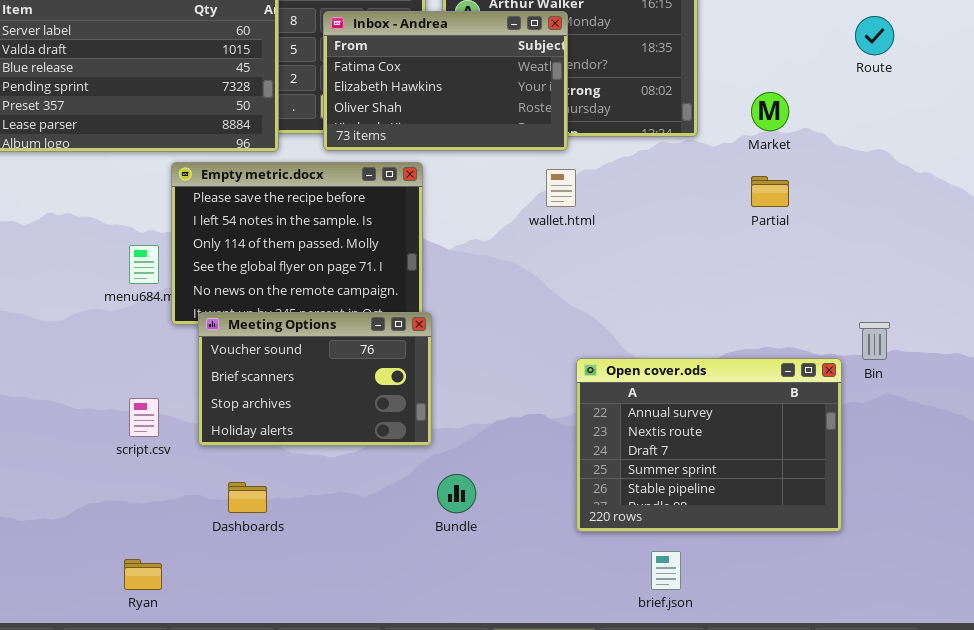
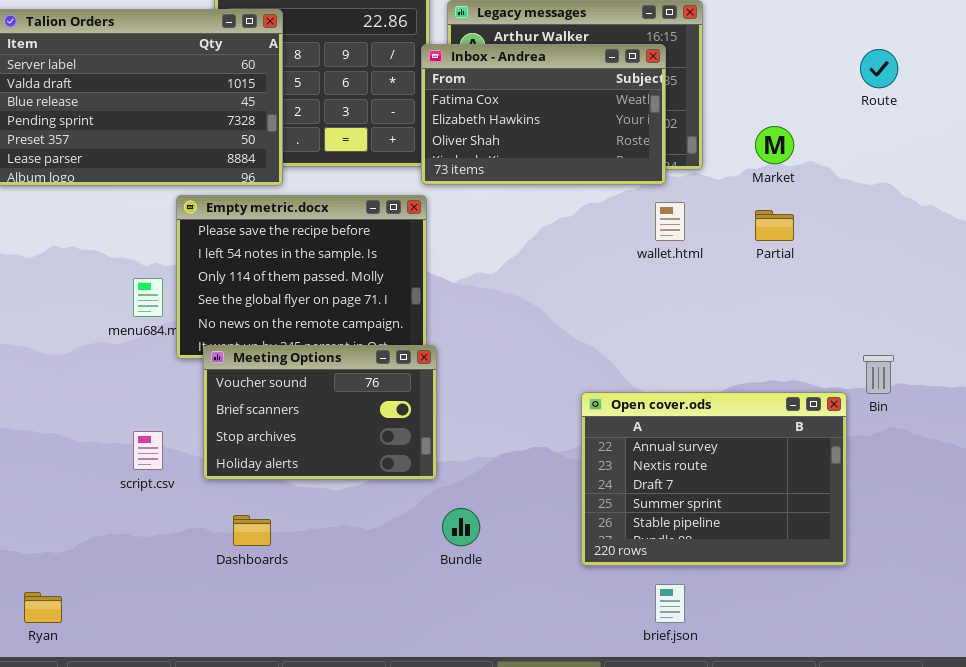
Inbox - Andrea: [323,11,568,151] -> [421,44,666,185], moved
wallet.html: [546,169,576,207] -> [655,202,685,241], moved
Ryan: [124,559,162,590] -> [24,592,62,623], moved

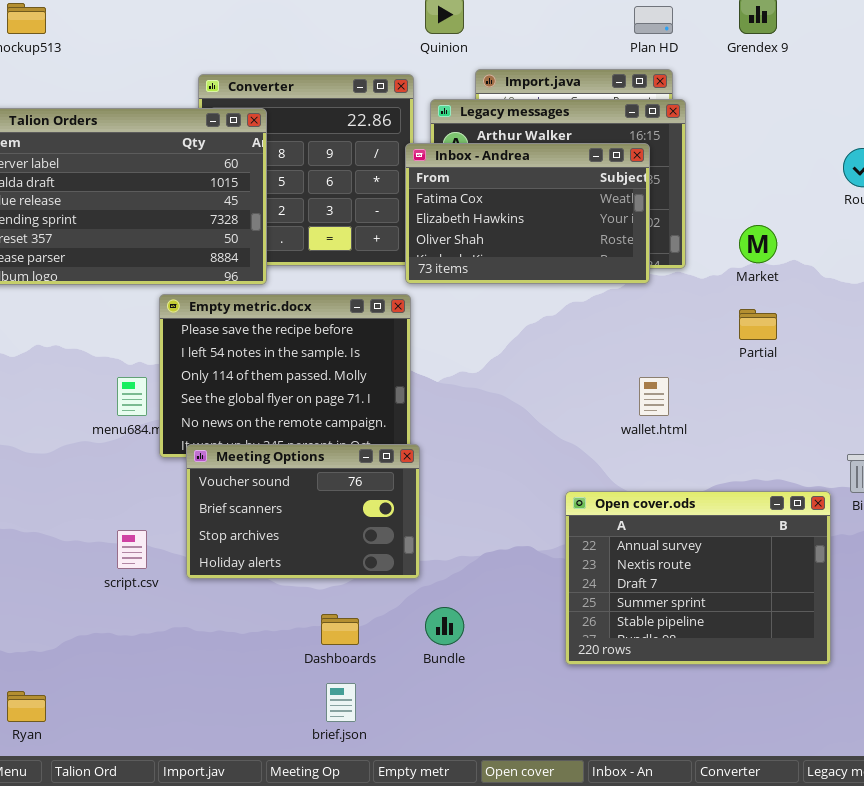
wallet.html: [655,202,685,241] -> [639,377,669,416], moved
Dashboards: [233,515,271,546] -> [321,614,359,645], moved
brief.json: [655,584,685,623] -> [326,683,356,722], moved

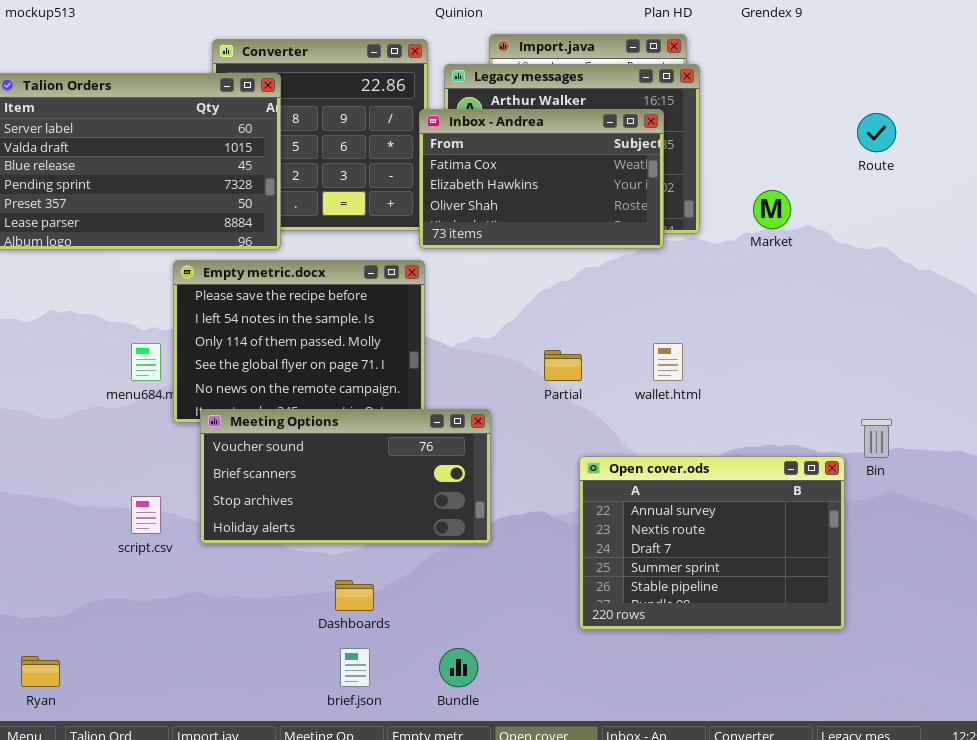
Partial: [739,309,777,340] -> [544,350,582,381], moved
Meeting Options: [186,444,420,579] -> [200,409,491,544], resized
Bundle: [425,607,464,645] -> [439,648,478,687], moved

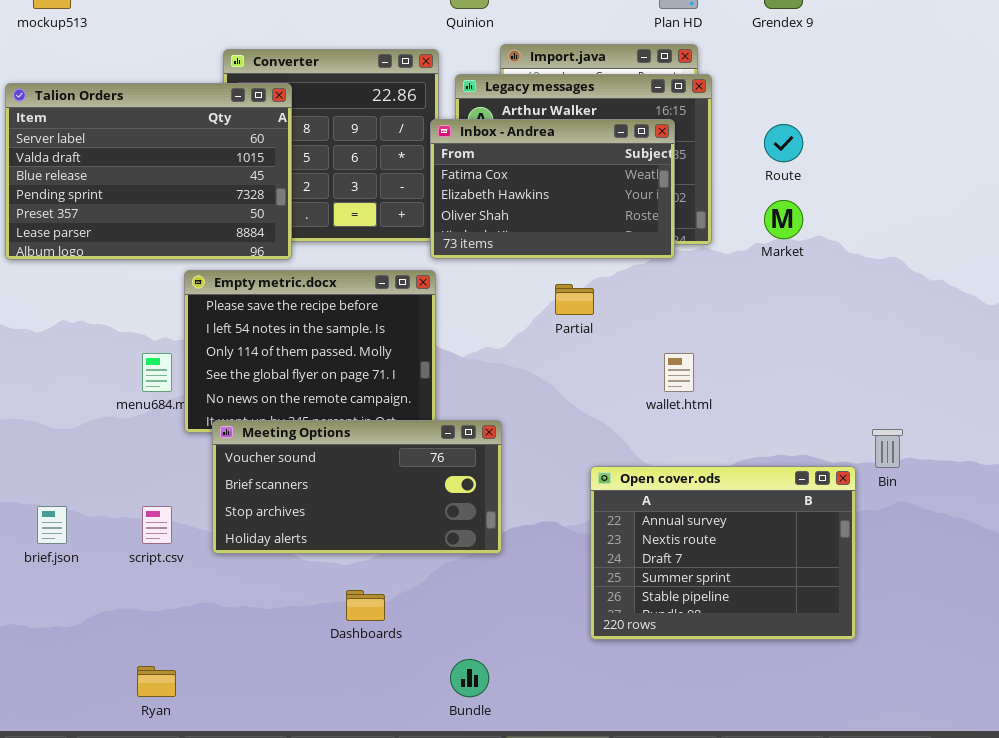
Route: [857,113,896,152] -> [764,124,803,162], moved
Partial: [544,350,582,381] -> [555,284,594,315], moved
brief.json: [340,648,370,687] -> [37,506,67,544], moved
Ryan: [21,656,60,687] -> [137,666,176,697], moved

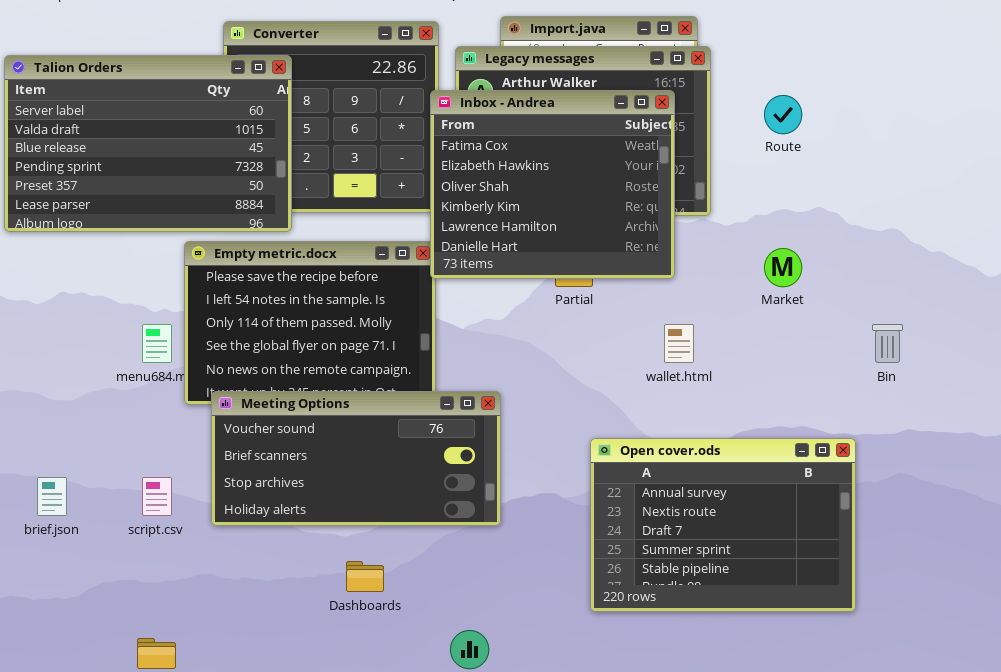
Inbox - Andrea: [430,119,675,259] -> [430,90,675,279], resized
Market: [764,200,803,239] -> [764,248,802,287], moved
Bin: [872,429,903,468] -> [872,324,903,363], moved

